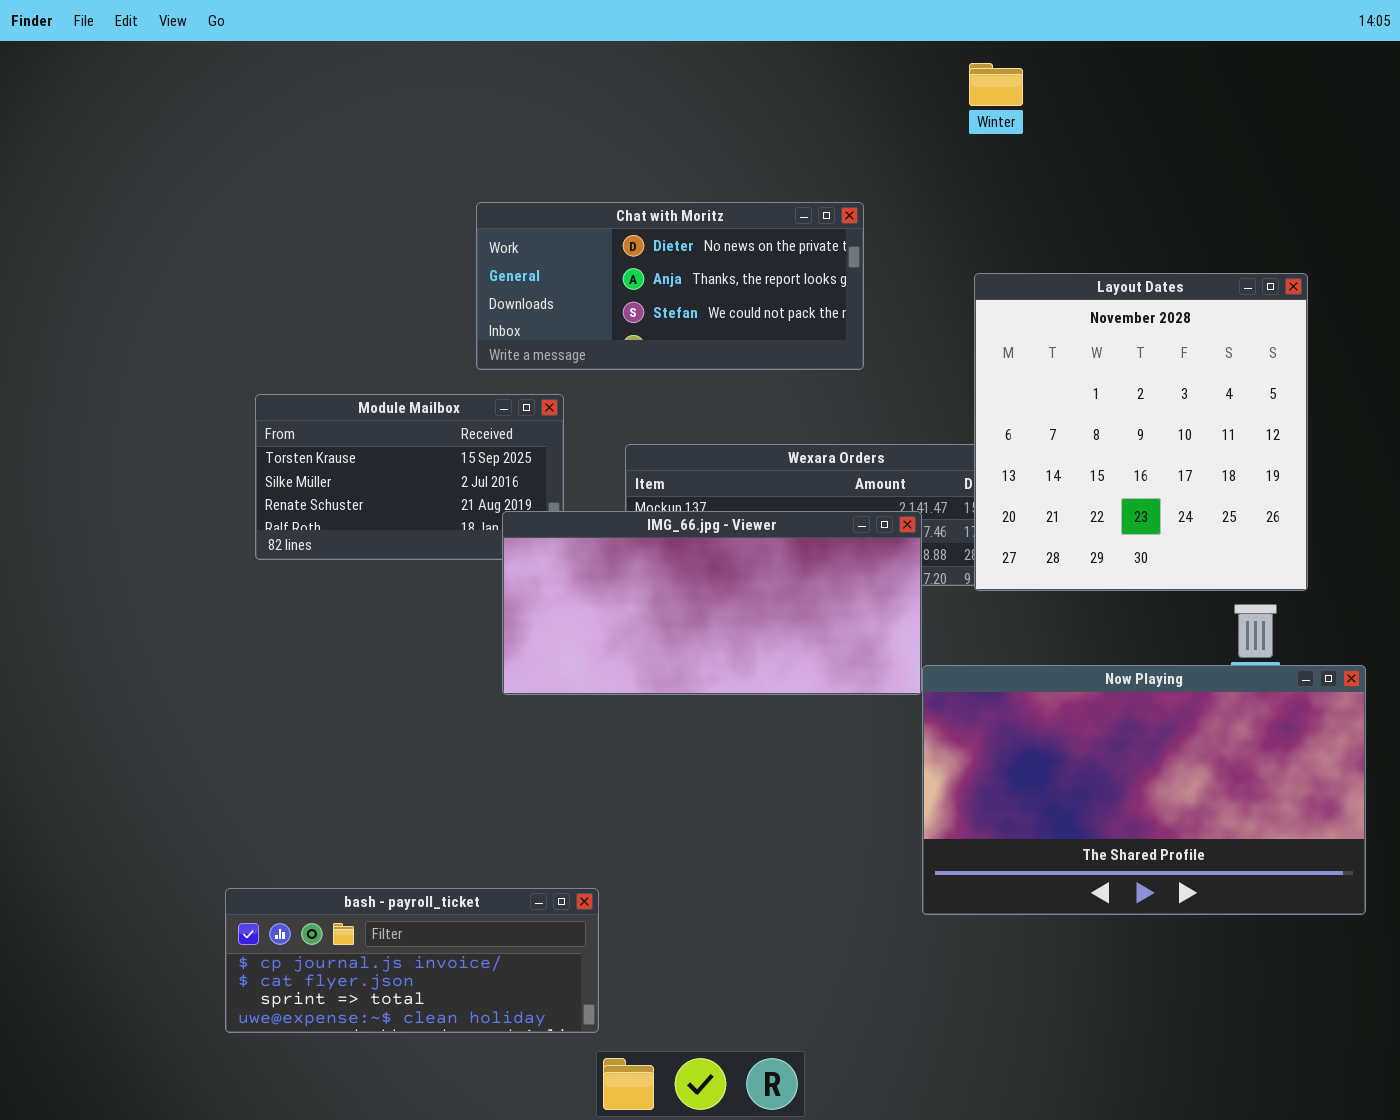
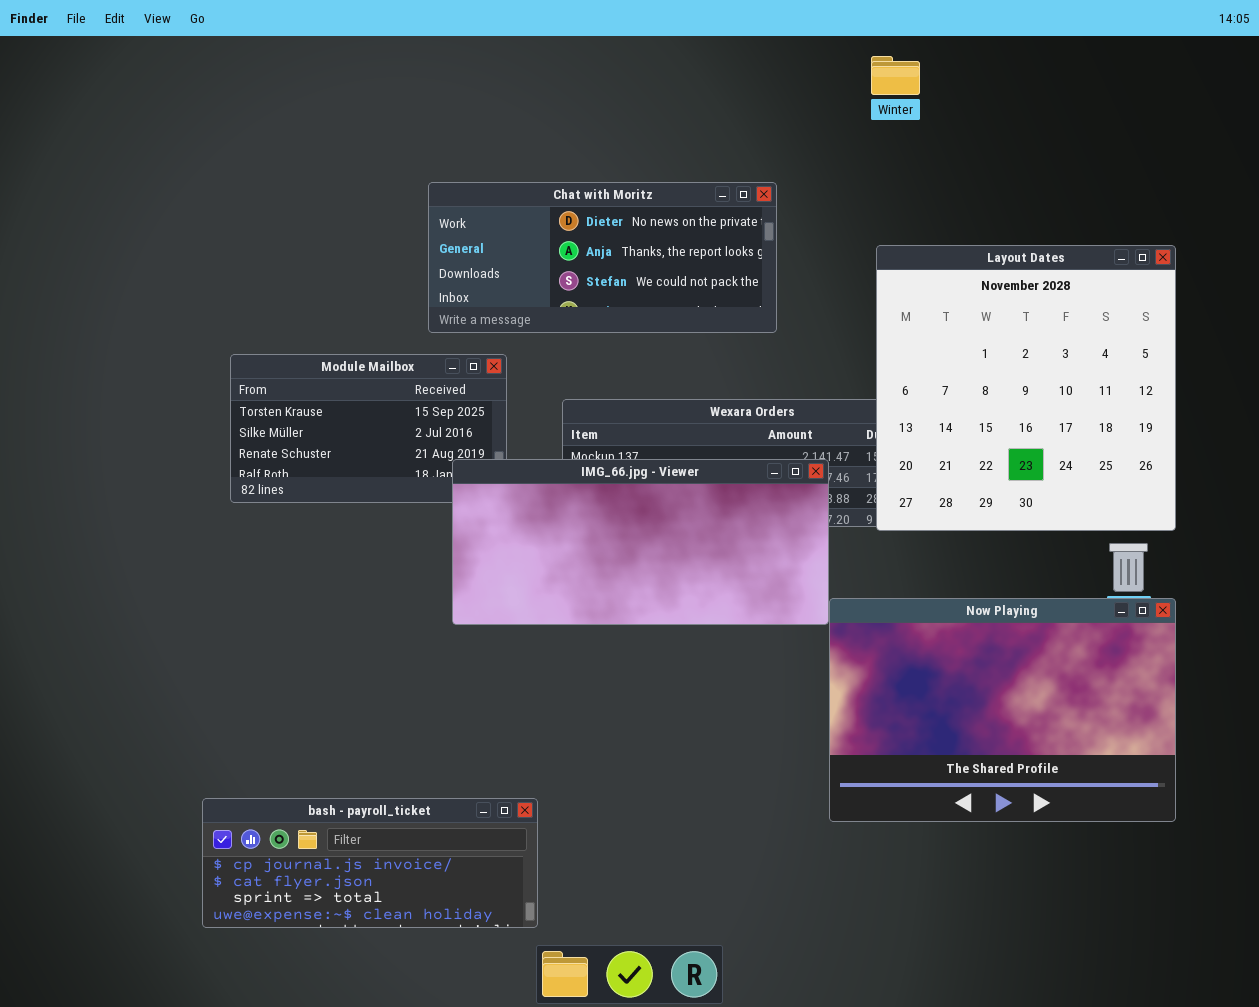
Now Playing: [922,665,1366,915] -> [829,598,1176,822], resized

